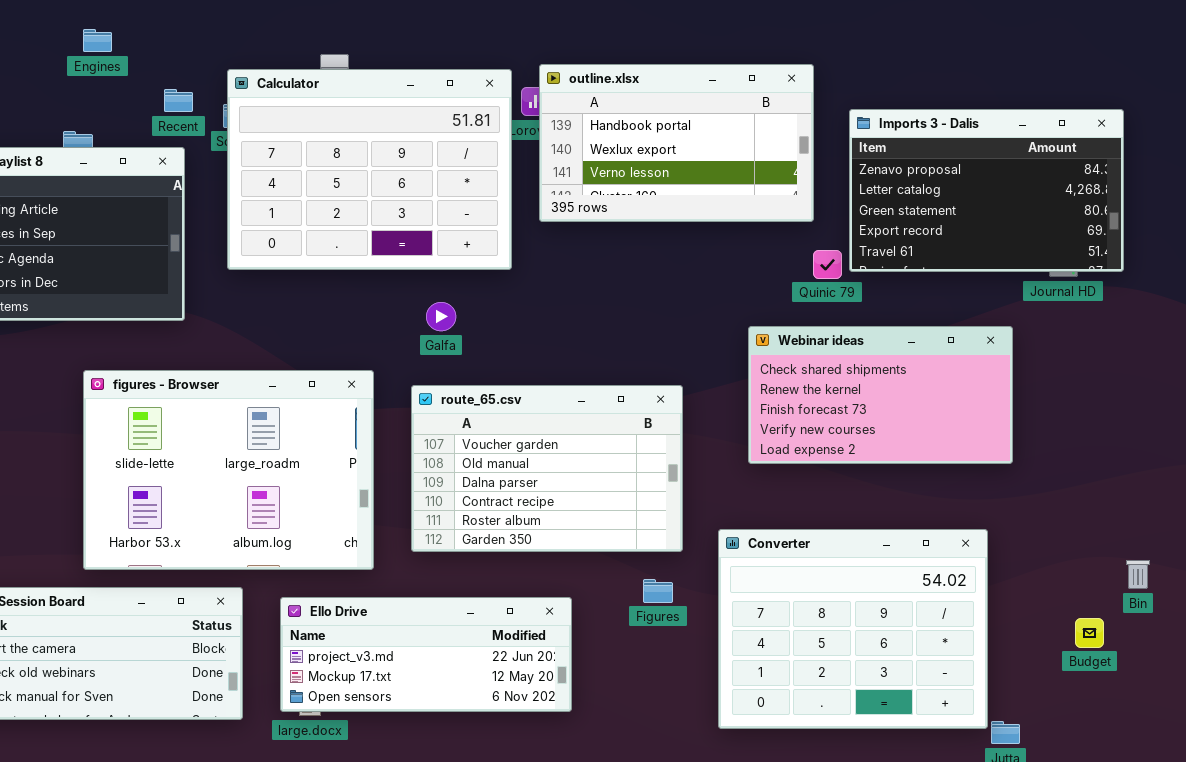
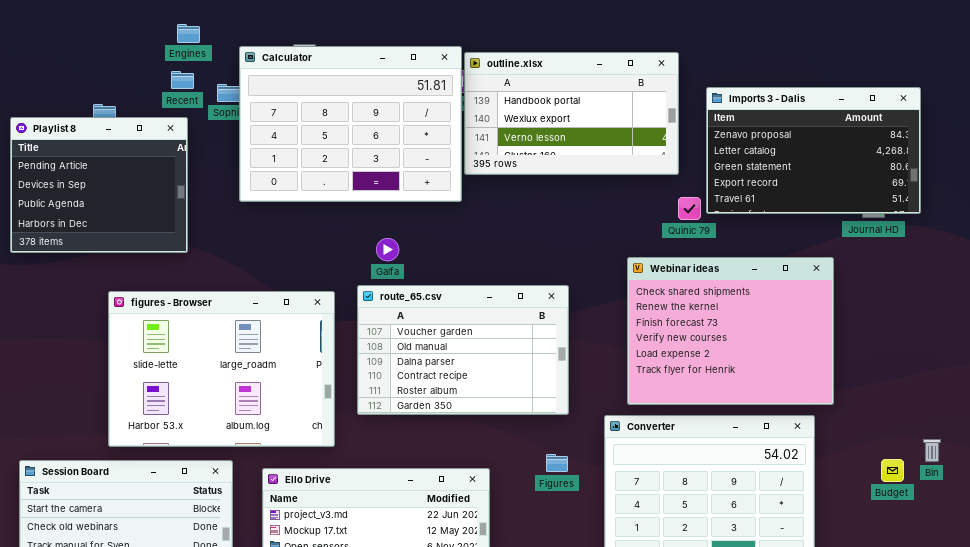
Engines: [83,29,112,52] -> [177,24,200,43], moved
Calculator: [227,69,512,270] -> [239,46,462,202], moved
Webinar ideas: [748,326,1013,464] -> [627,257,834,405], resized
route_65.csv: [411,385,683,552] -> [357,285,569,415], moved
Budget: [1075,618,1104,648] -> [881,459,904,482], moved

